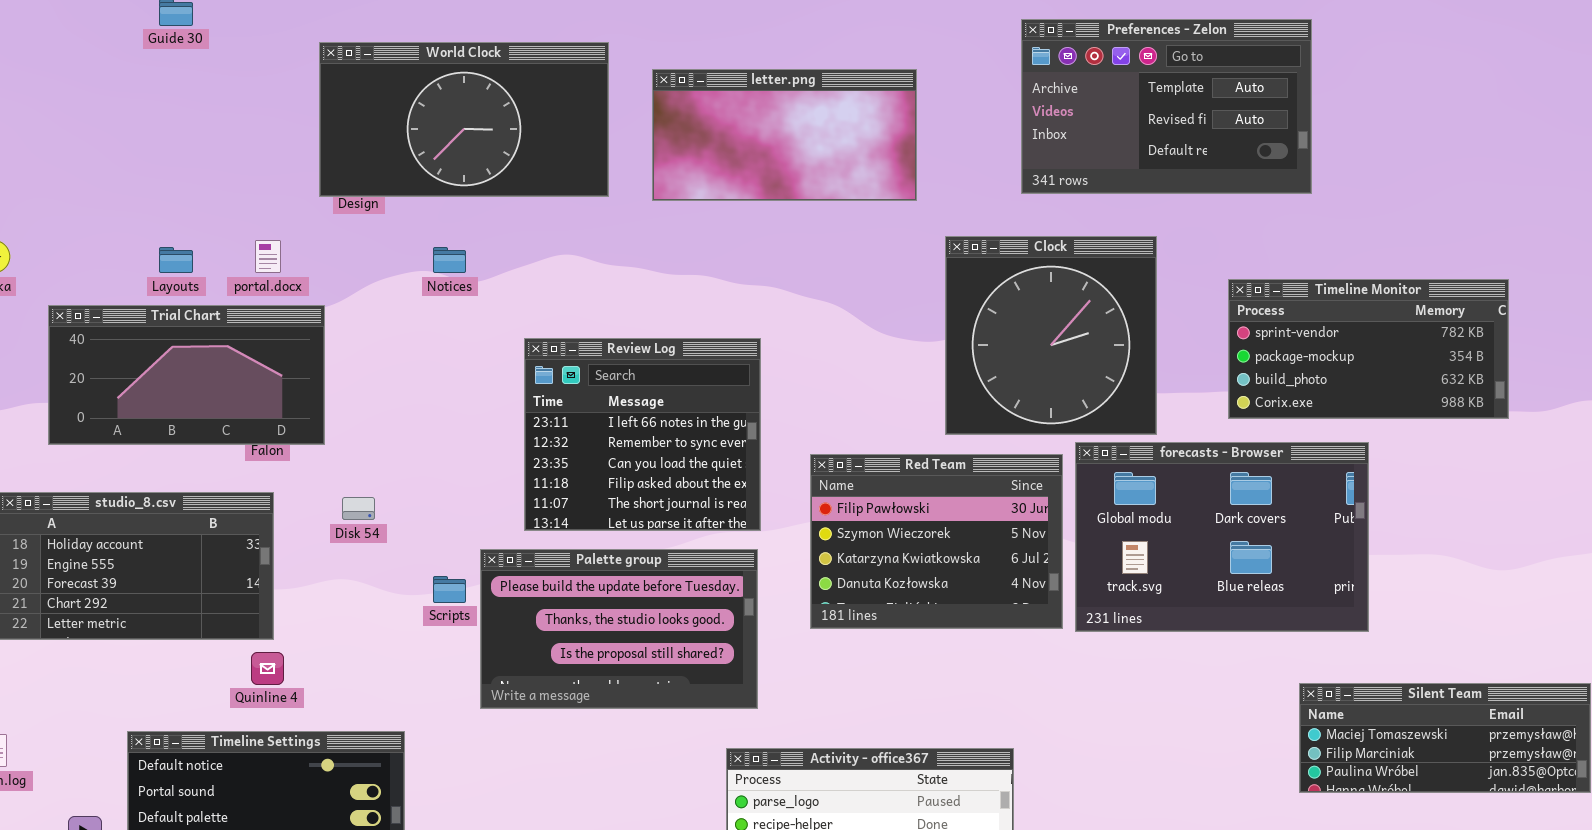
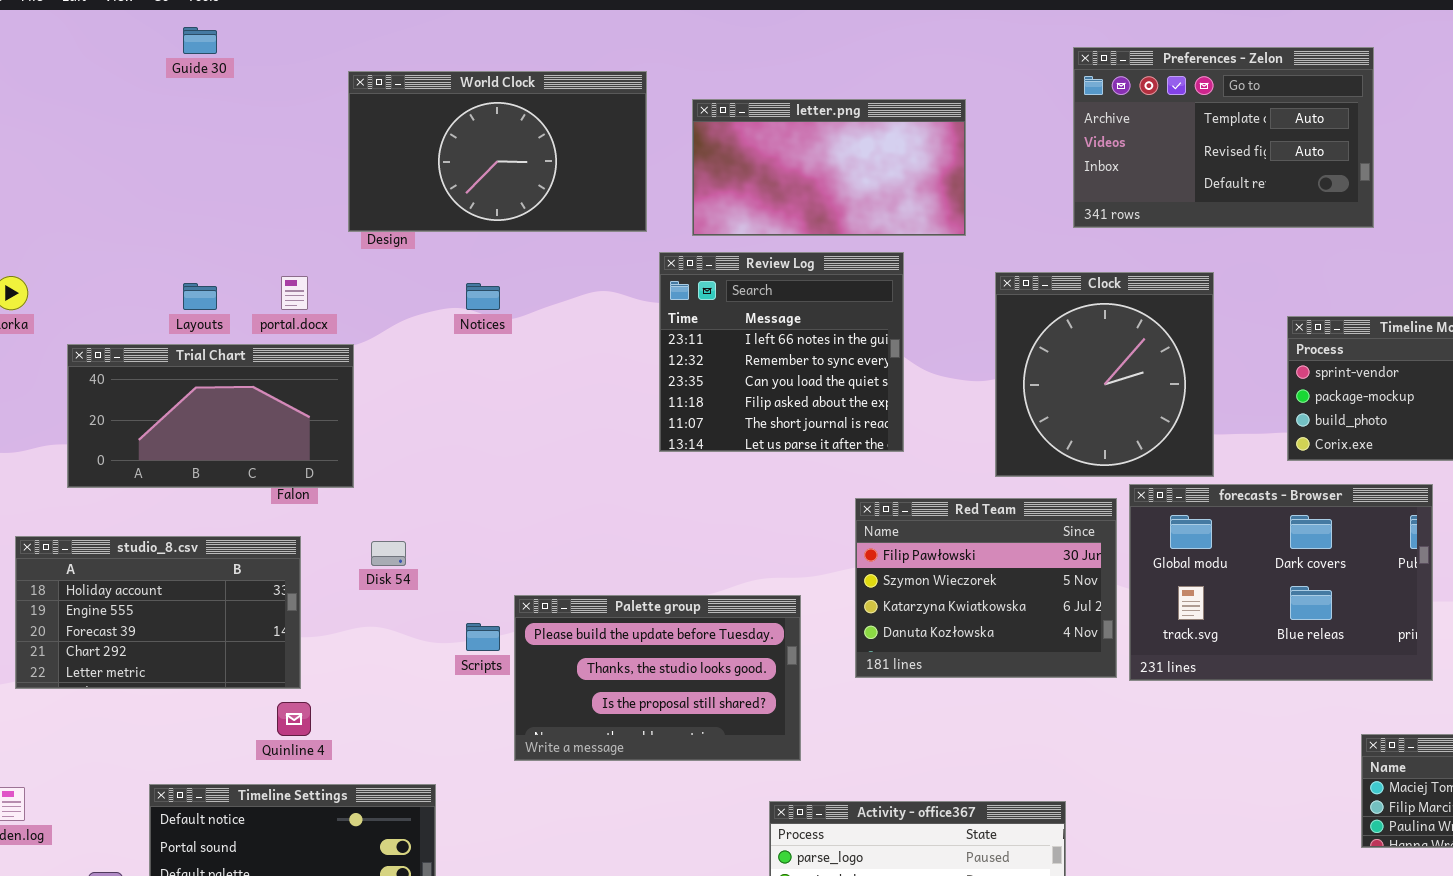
Review Log: [524,338,761,531] -> [659,252,904,452], moved

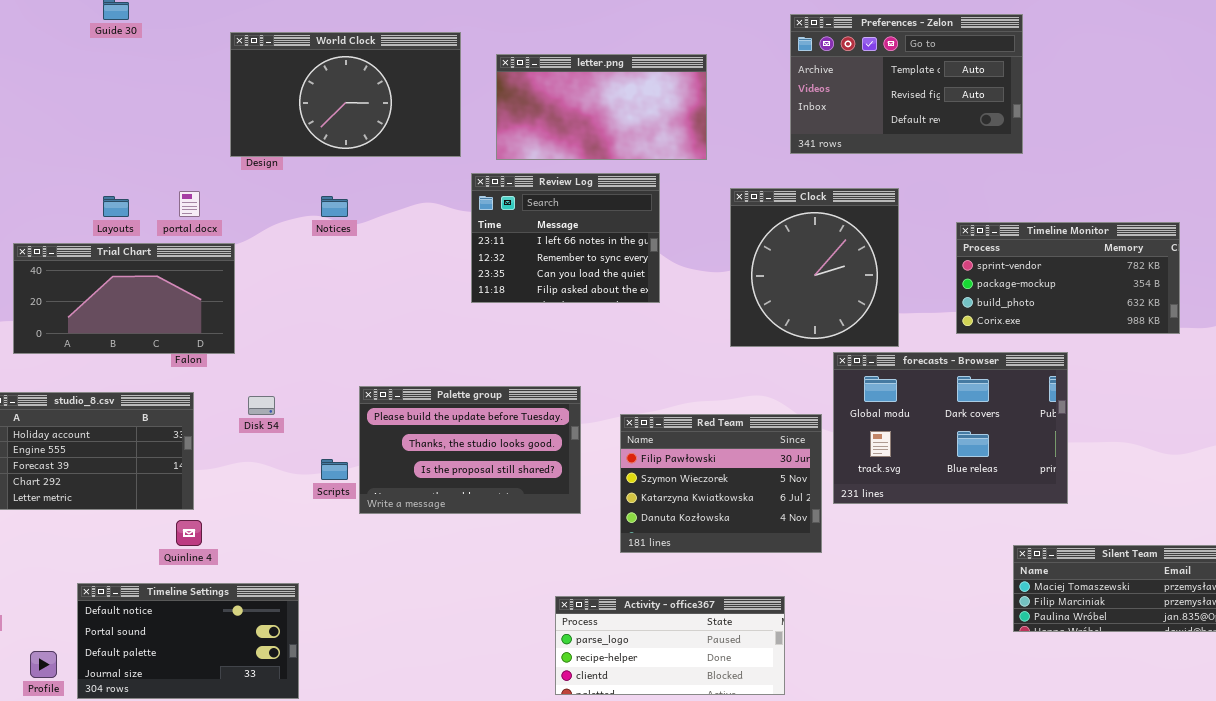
Review Log: [659,252,904,452] -> [471,173,660,303], resized
Red Team: [855,498,1117,678] -> [620,414,822,553], moved
Palette group: [514,595,801,761] -> [359,386,581,514], moved

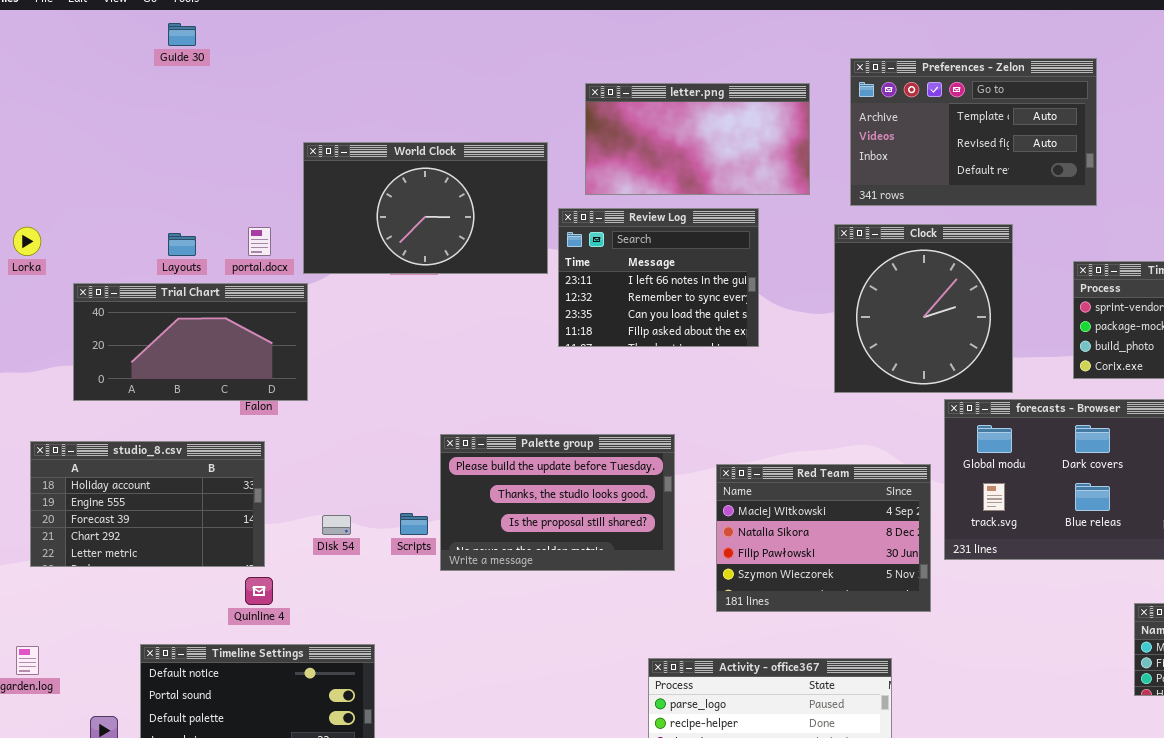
Preferences - Zelon: [790,14,1023,154] -> [850,58,1097,206], moved
World Clock: [230,32,461,157] -> [303,142,548,274], moved
Disk 54: [248,396,275,415] -> [322,515,351,535], moved
Red Team: [620,414,822,553] -> [716,464,931,612], scrolled up 2 rows

